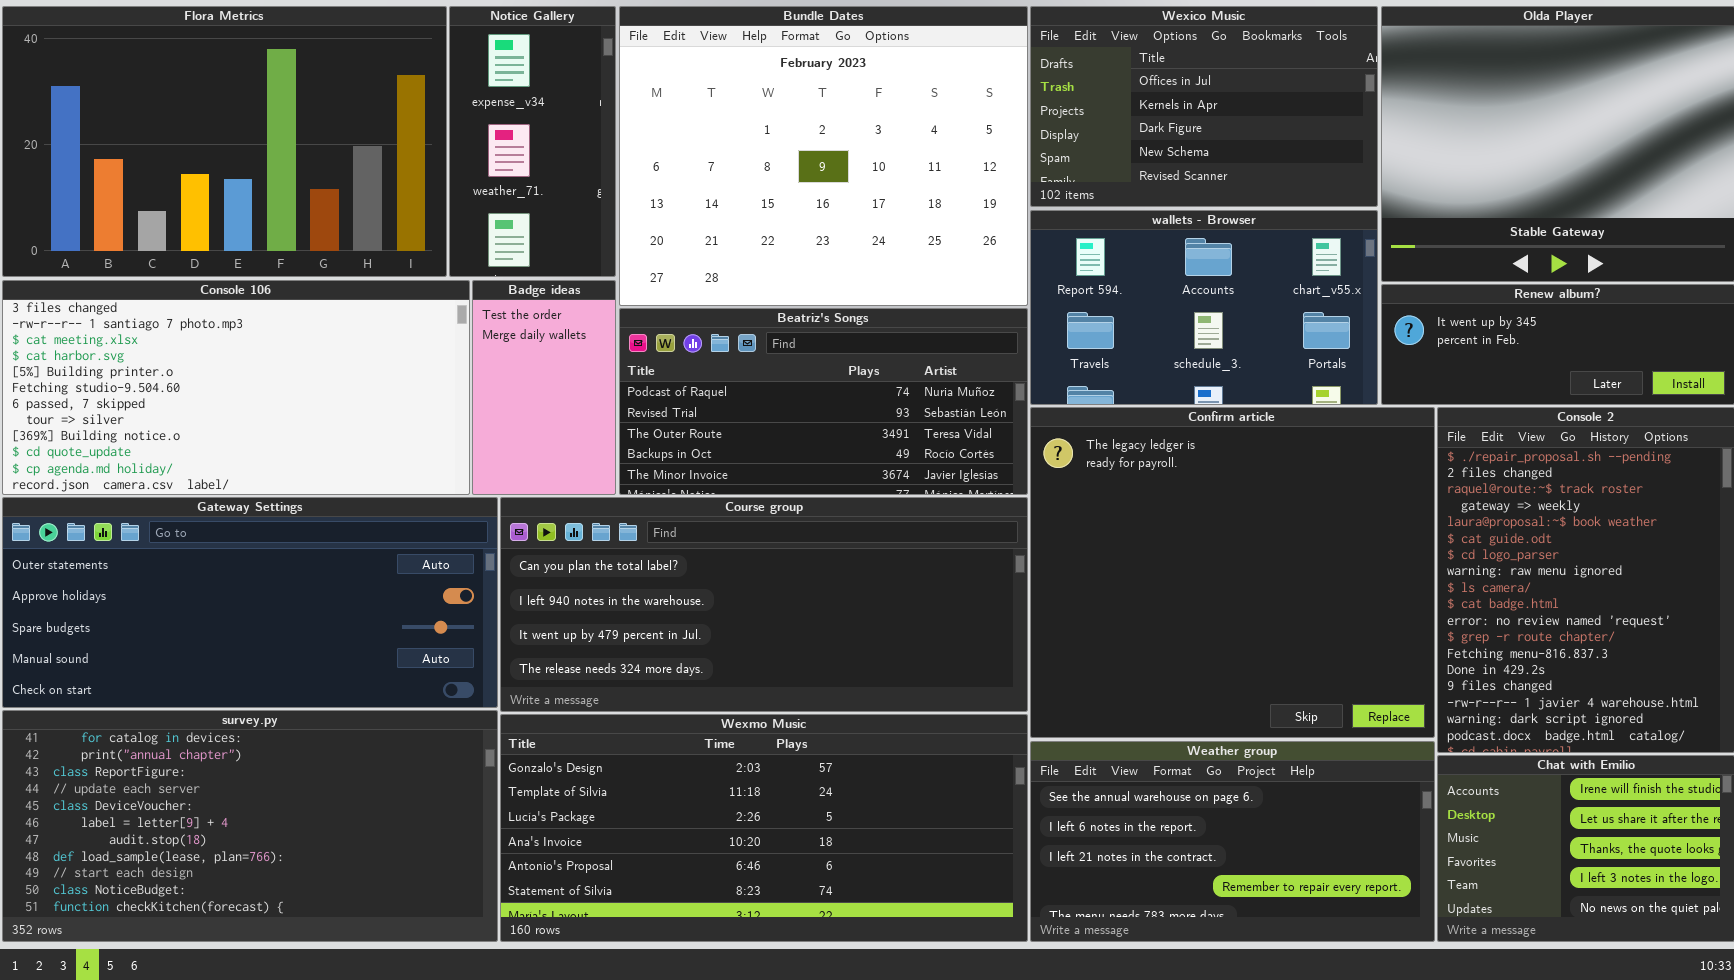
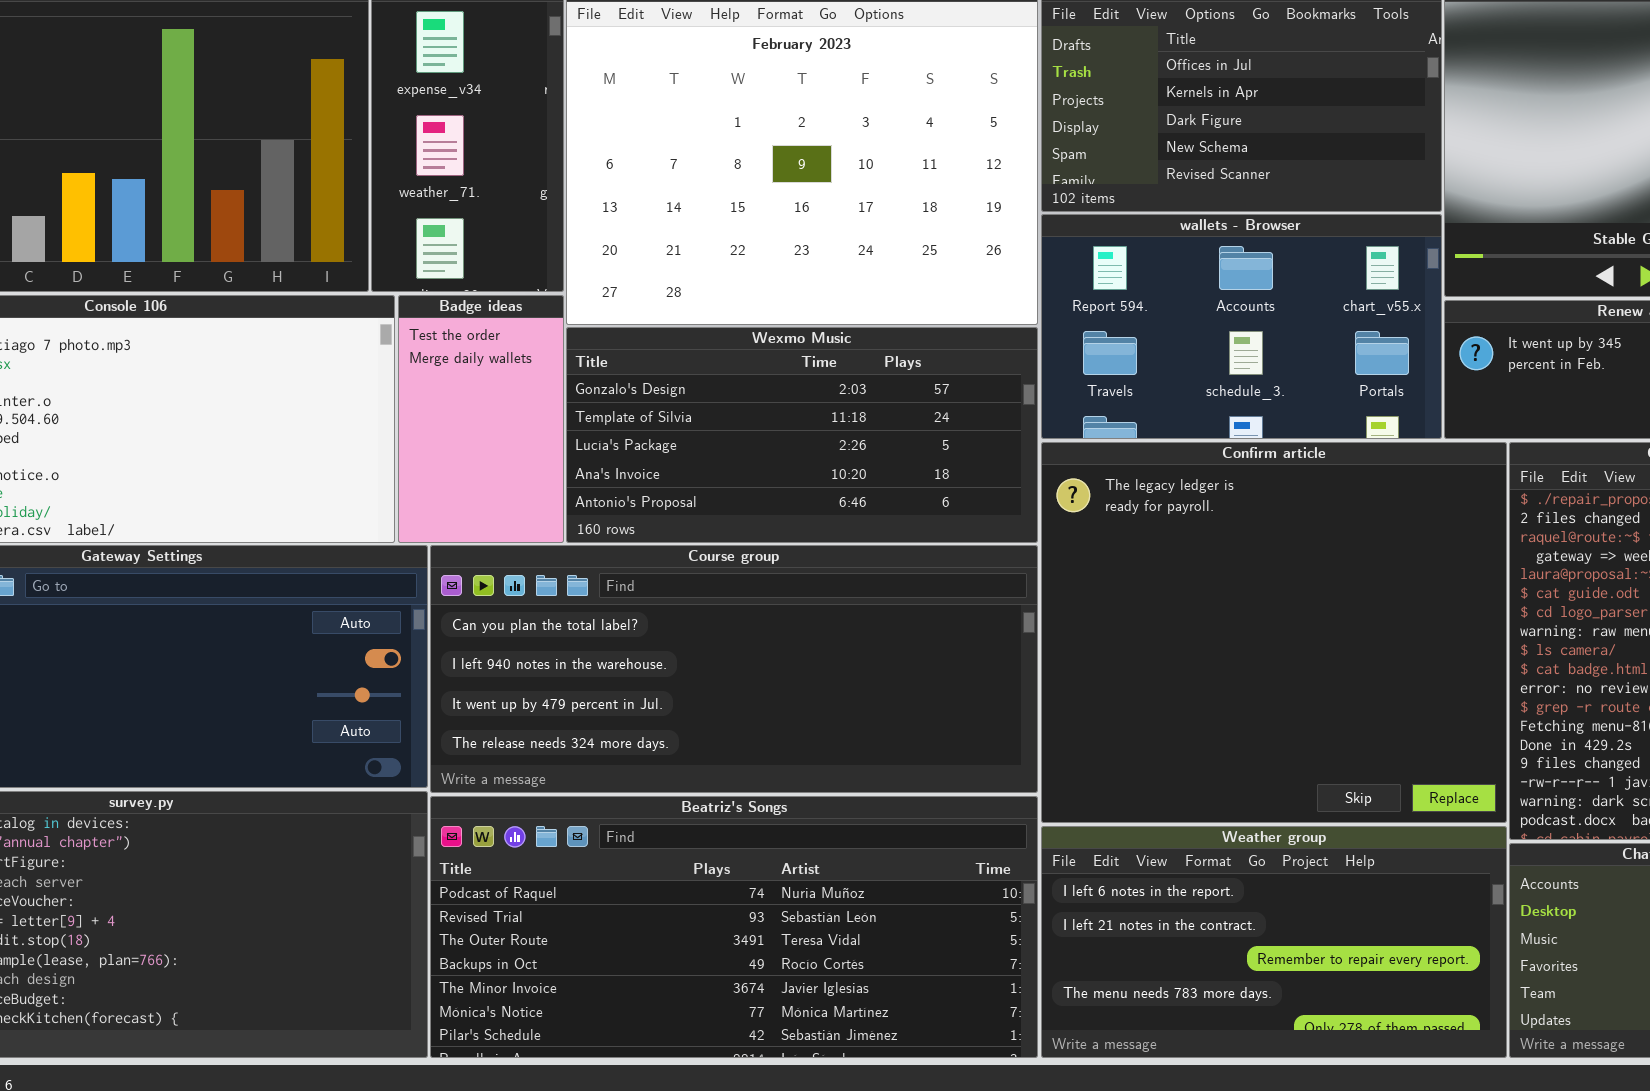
Beatriz's Songs: [619,308,1028,495] -> [430,796,1038,1058], moved, resized
Wexmo Music: [500,714,1028,942] -> [566,327,1038,543], moved, resized
Weather group: [1030,741,1435,942] -> [1041,826,1507,1058], scrolled down 1 row

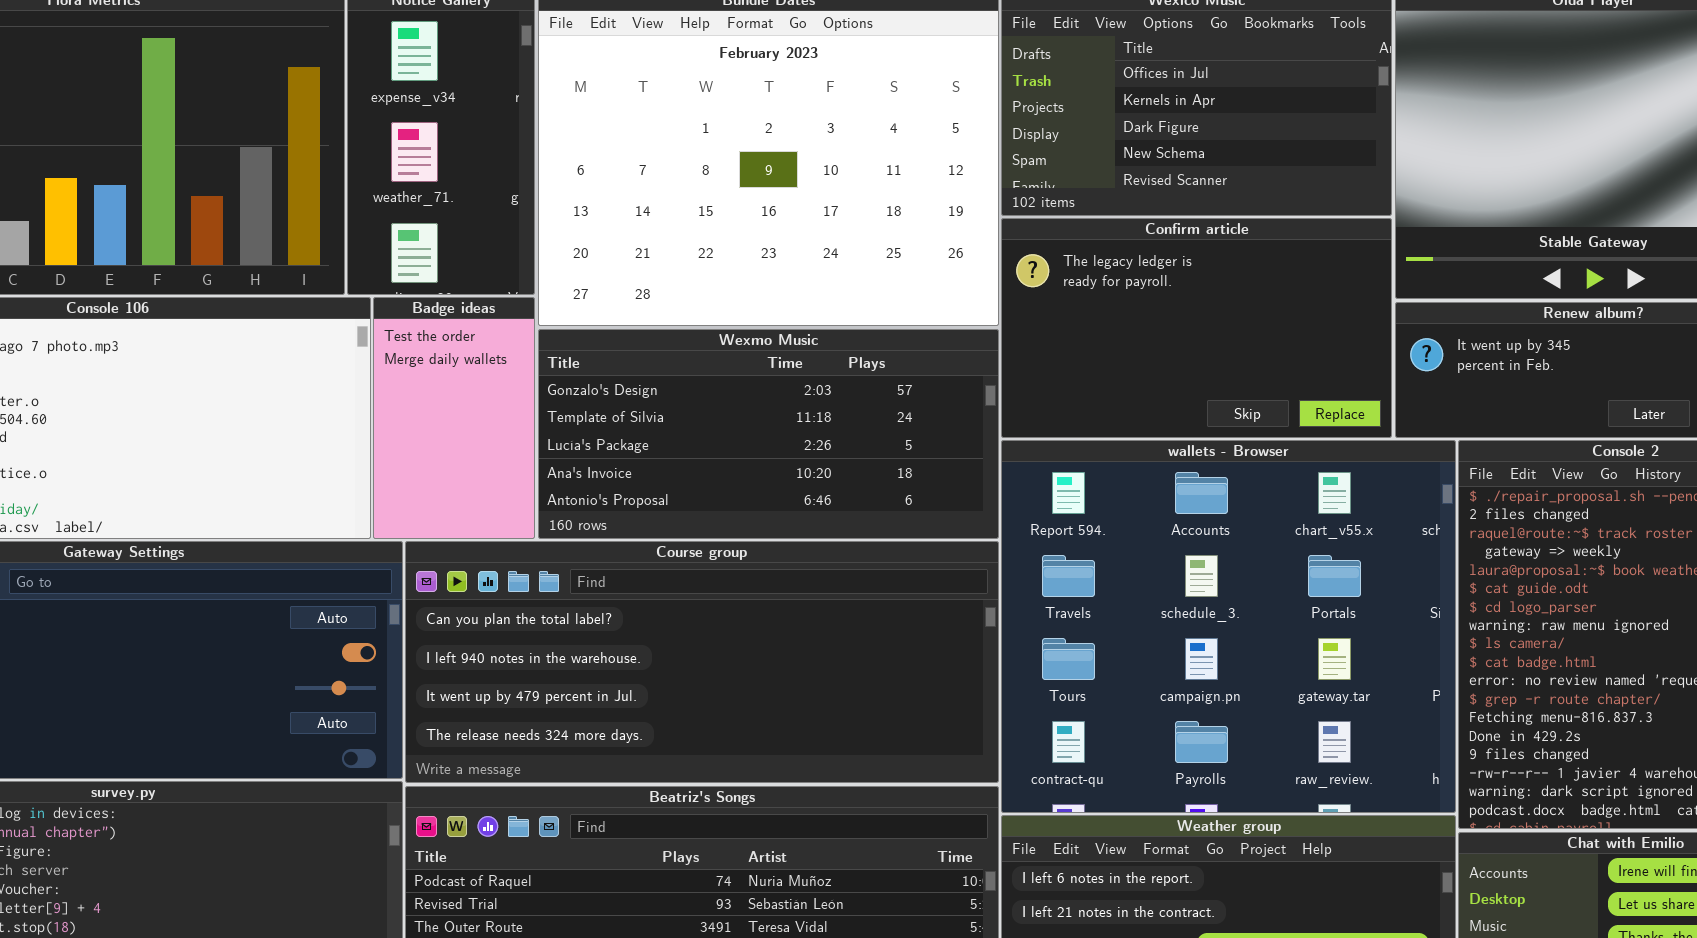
wallets - Browser: [1041,214,1442,439] -> [1001,440,1456,813], moved, resized
Confirm article: [1041,442,1507,823] -> [1001,218,1392,438], moved, resized

